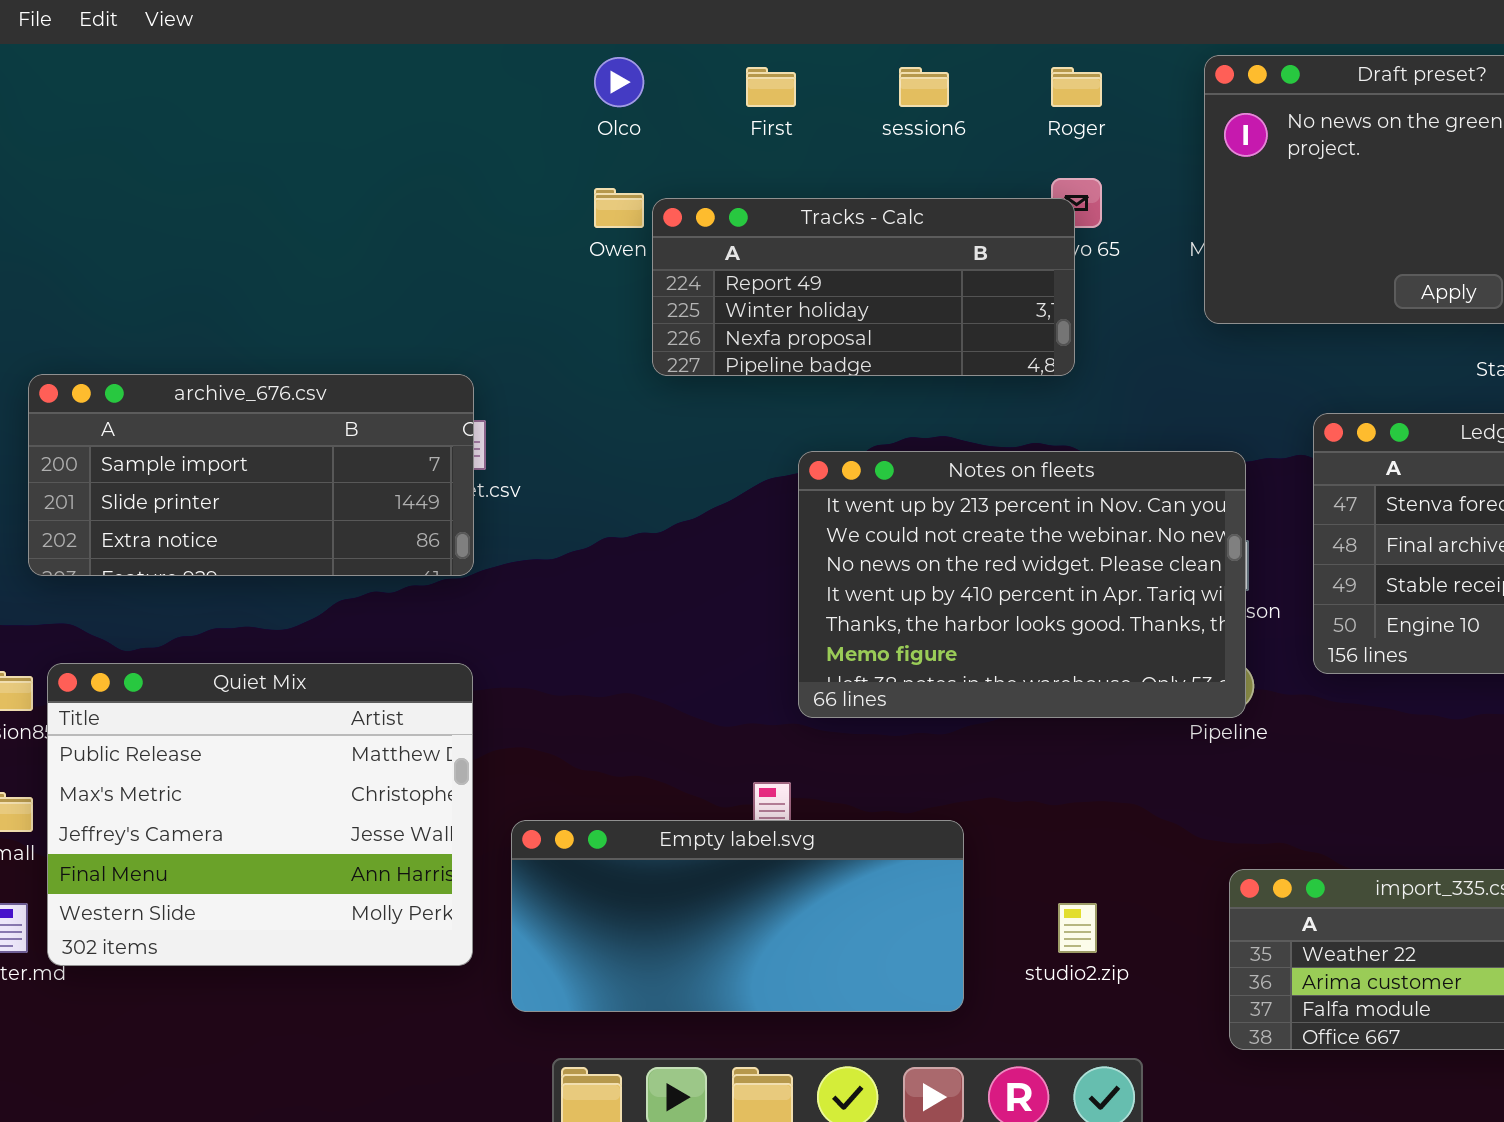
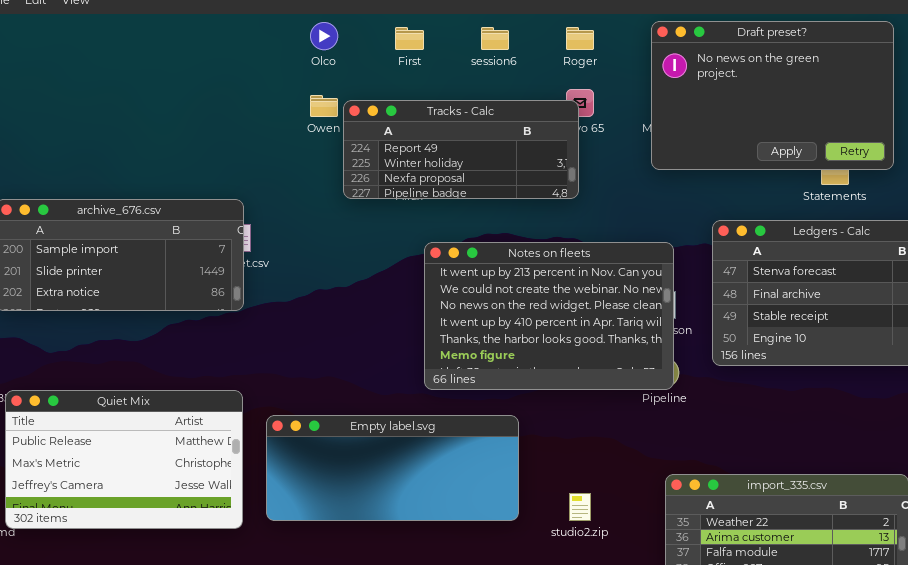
Quiet Mix: [47,663,473,966] -> [5,390,243,529], resized
Empty label.svg: [511,820,964,1012] -> [266,415,519,521], moved

